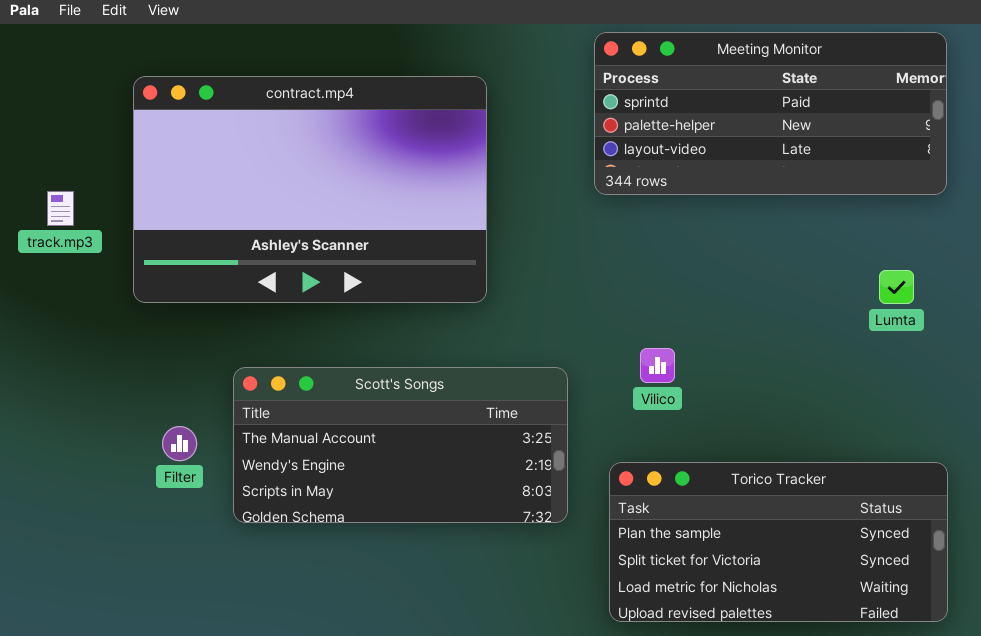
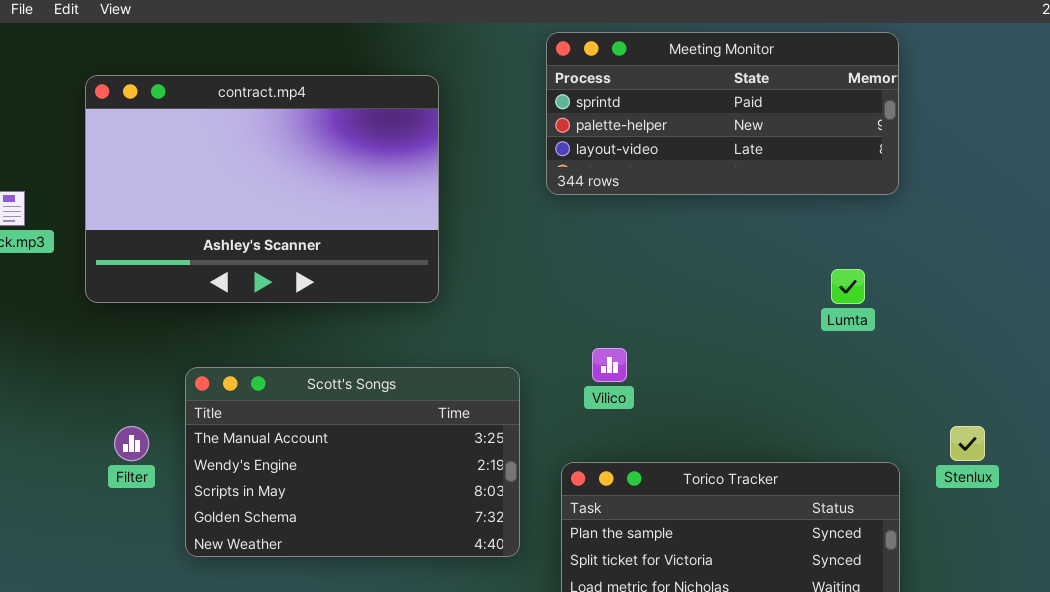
Scott's Songs: [233,367,568,523] -> [185,367,520,557], resized

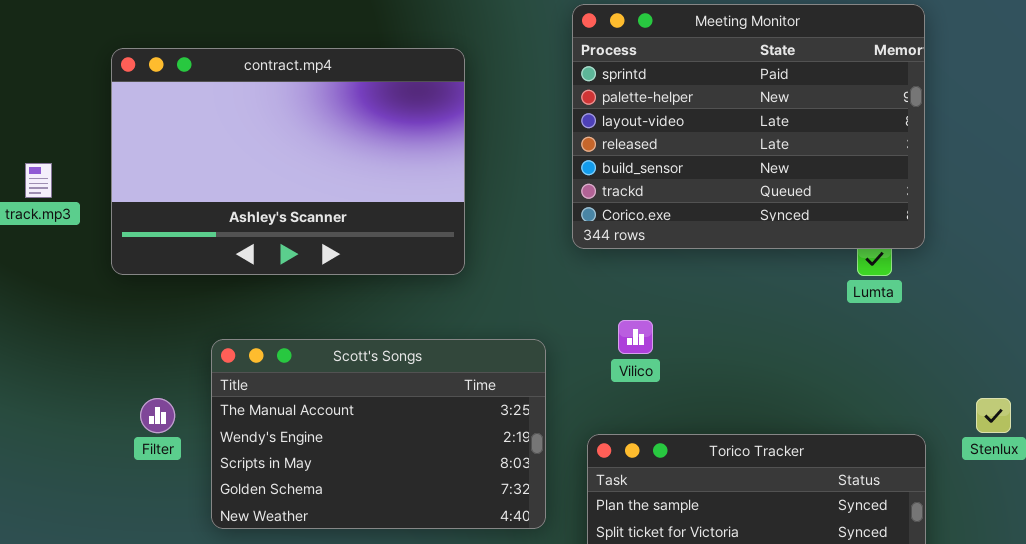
Meeting Monitor: [546,32,899,195] -> [572,4,925,249], resized

